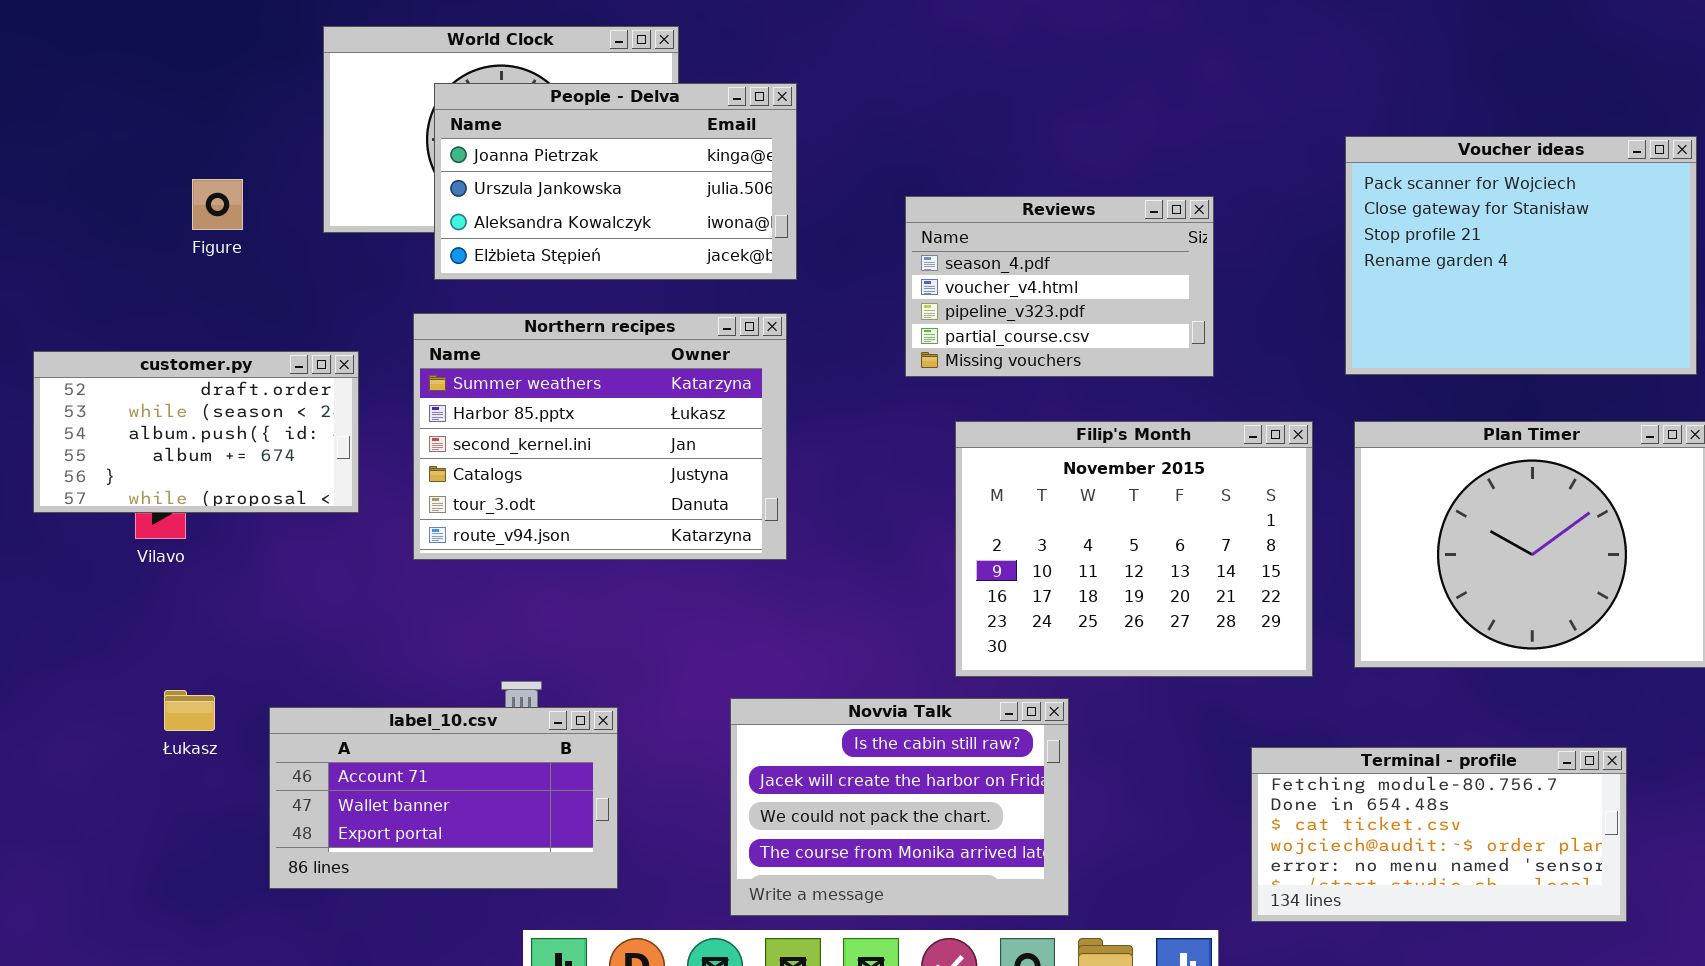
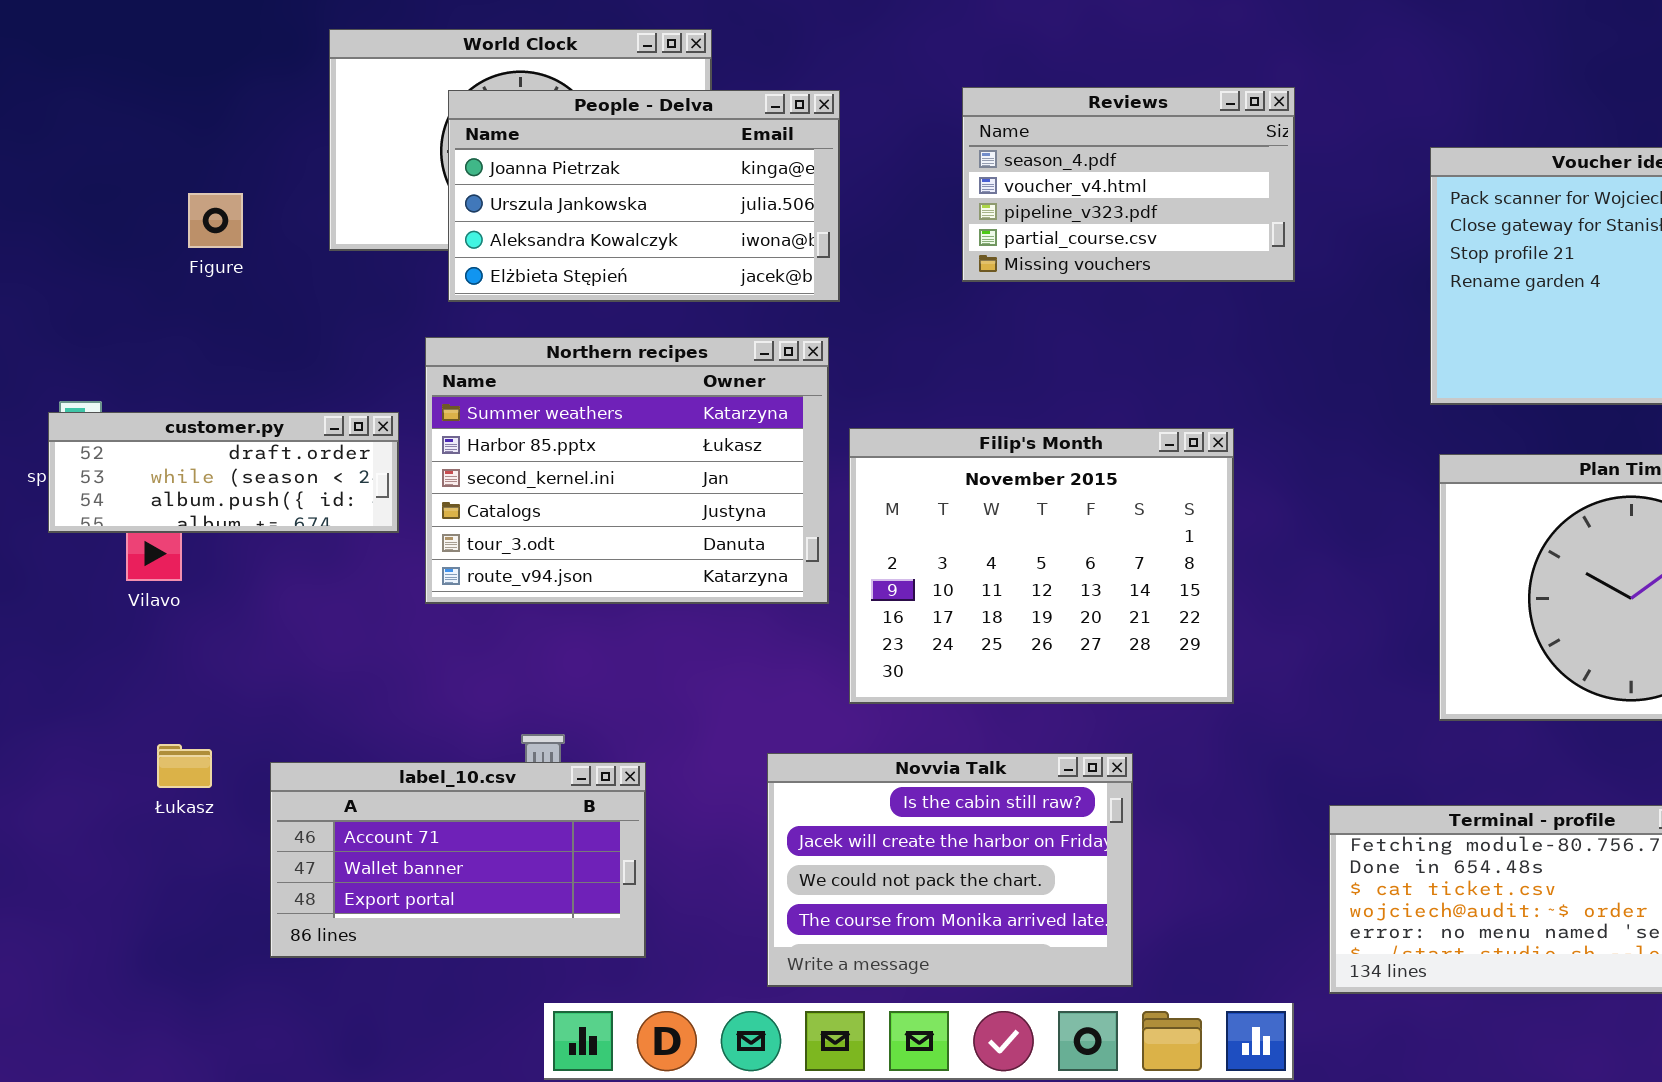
Reviews: [905,196,1214,377] -> [962,87,1295,282], moved
customer.py: [33,351,359,513] -> [48,412,399,533], moved, resized
Filip's Month: [955,421,1313,677] -> [849,428,1234,704], moved

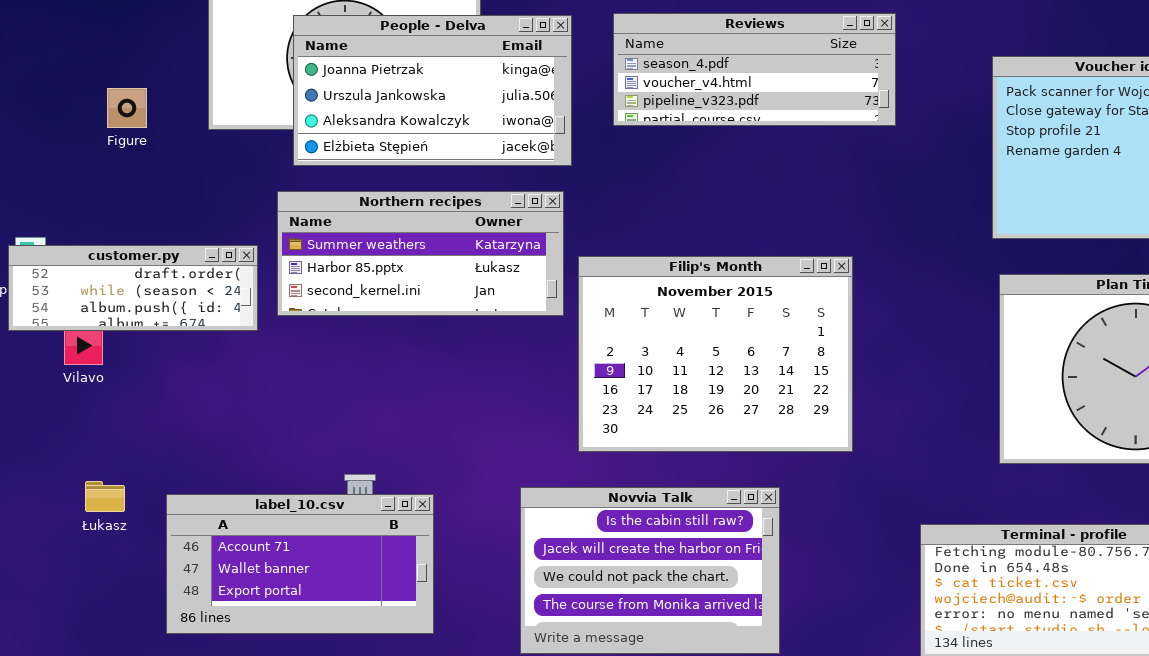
Reviews: [962,87,1295,282] -> [613,13,896,126], resized
Northern recipes: [425,337,829,604] -> [277,191,564,316], resized

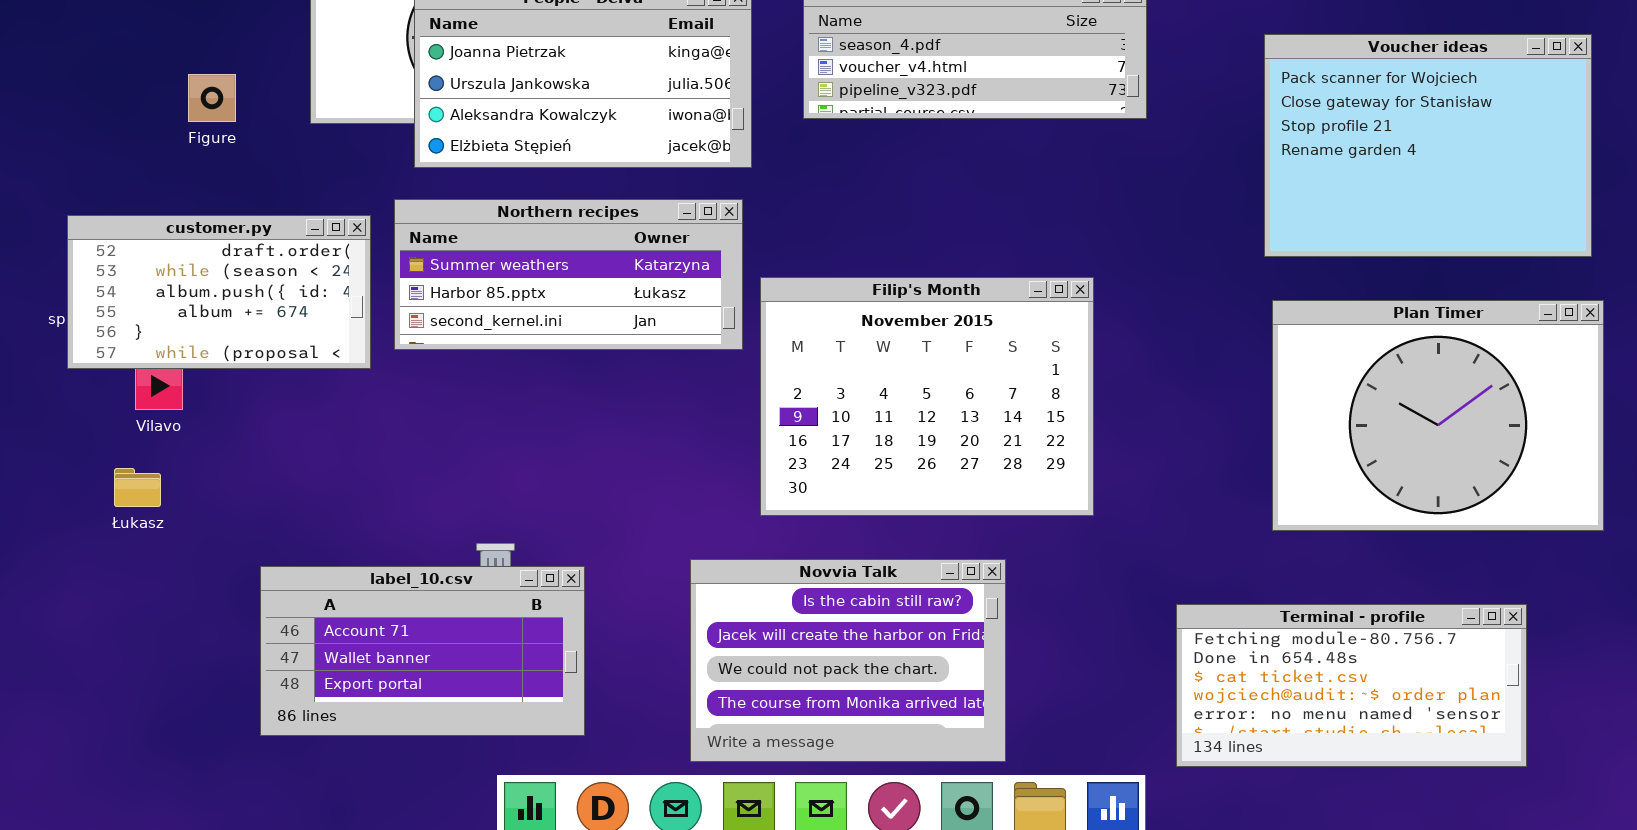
customer.py: [8,245,258,331] -> [67,215,371,369], resized
Łukasz: [85,481,125,512] -> [114,468,161,507], moved

